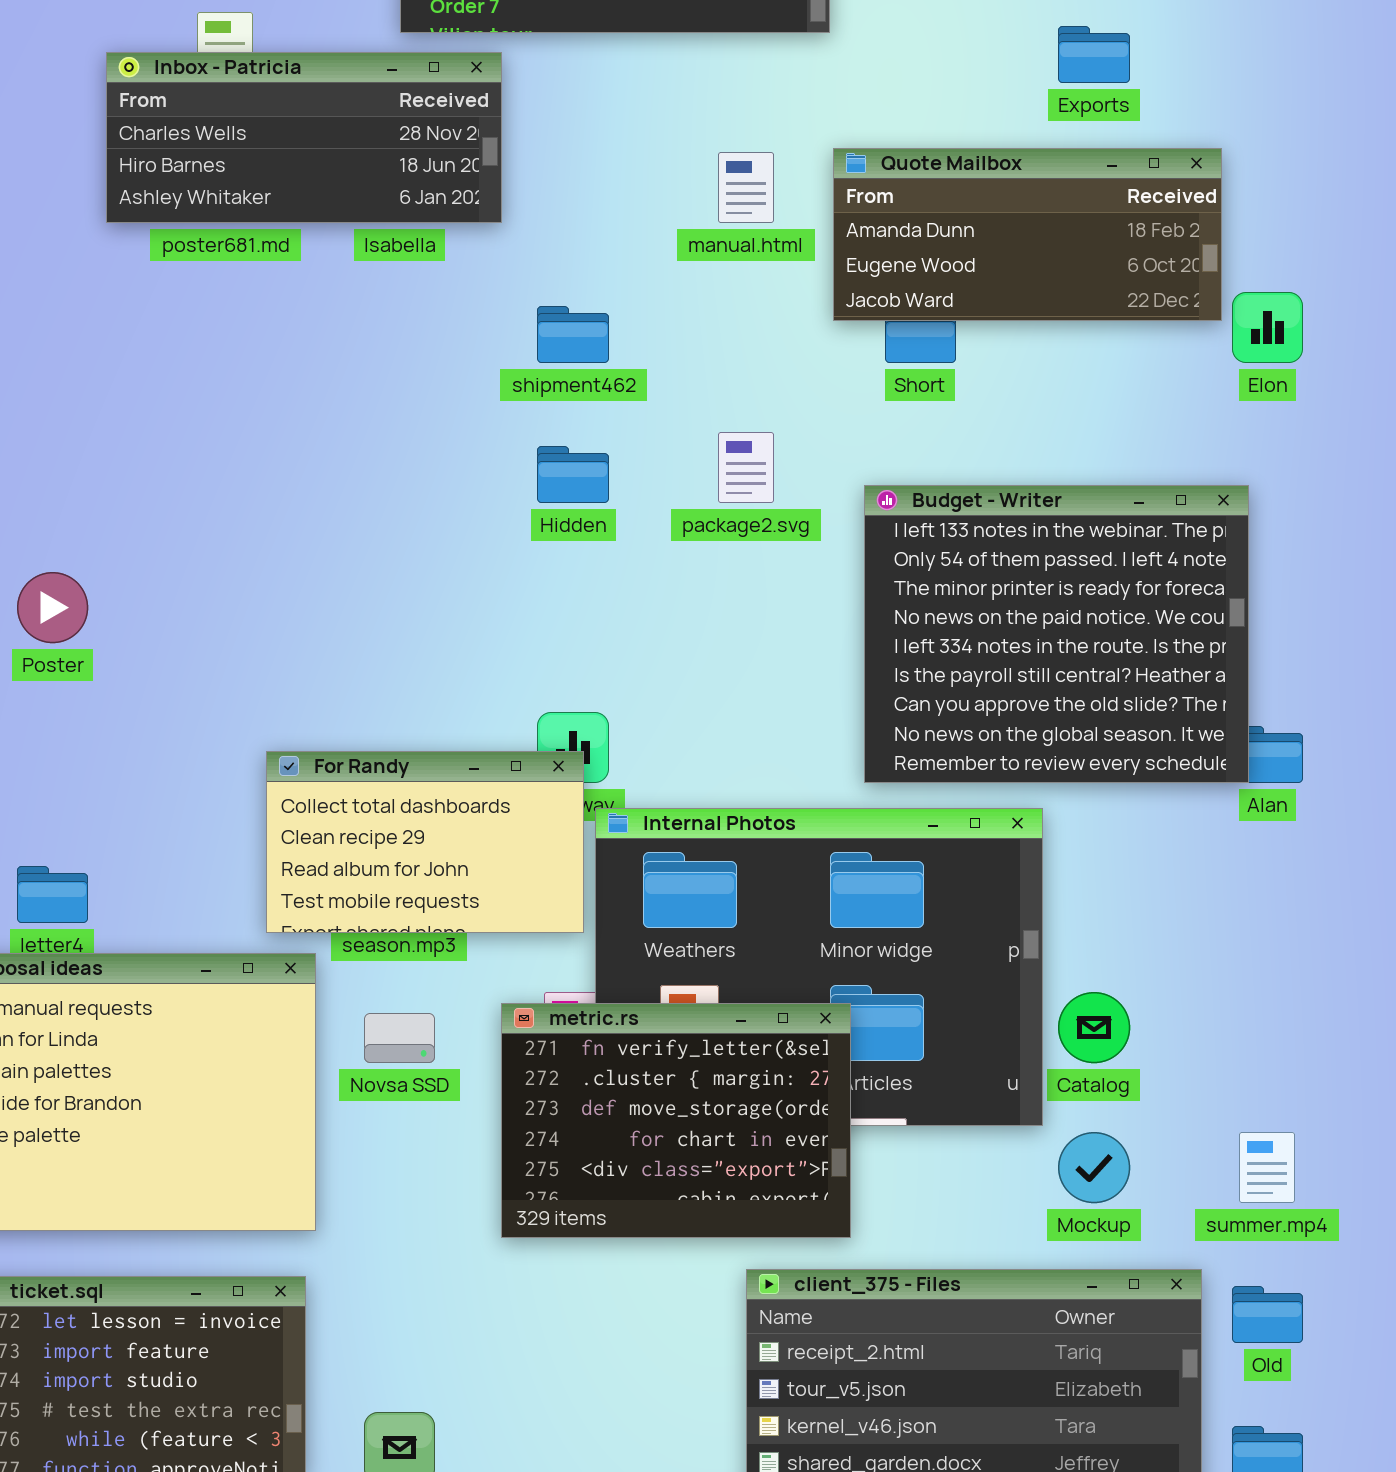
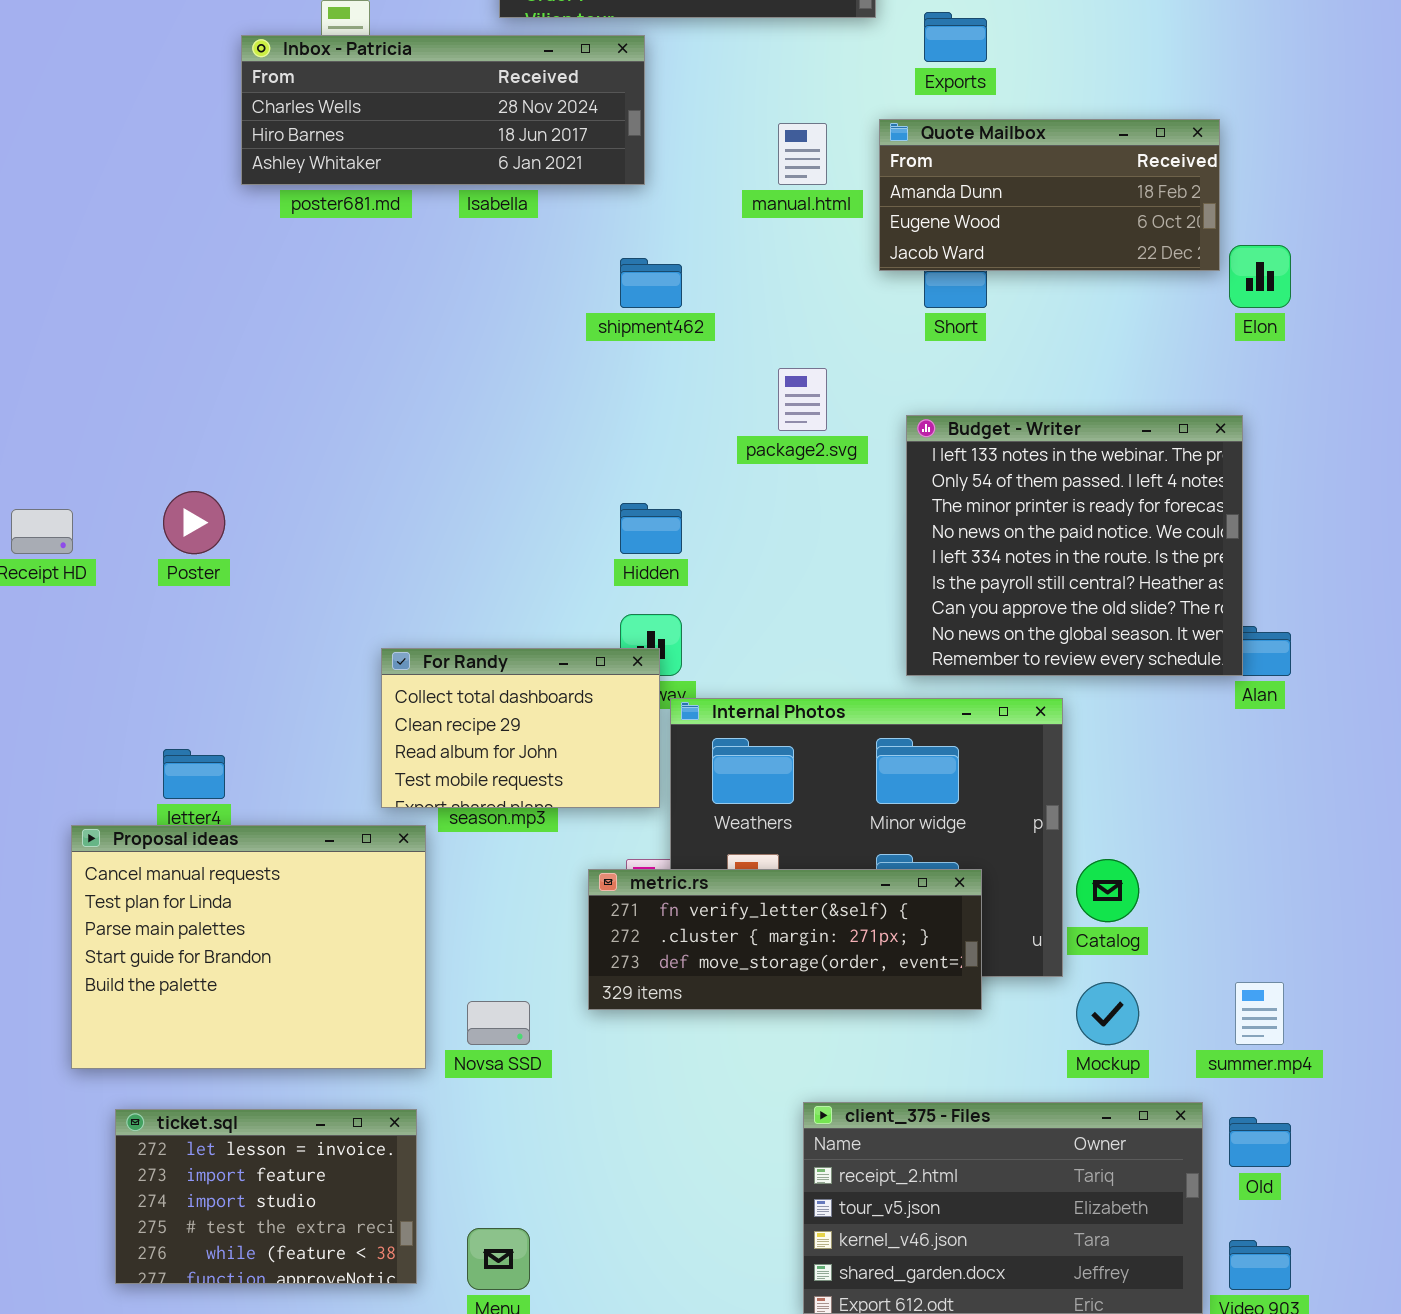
Exports: [1058,26,1130,83] -> [924,12,987,62], moved
Inbox - Patricia: [106,52,502,223] -> [241,35,645,185], resized
Hidden: [537,446,609,503] -> [620,503,682,554], moved
metric.rs: [501,1003,851,1238] -> [588,869,982,1010], resized
Novsa SSD: [364,1013,435,1063] -> [467,1001,530,1045], moved

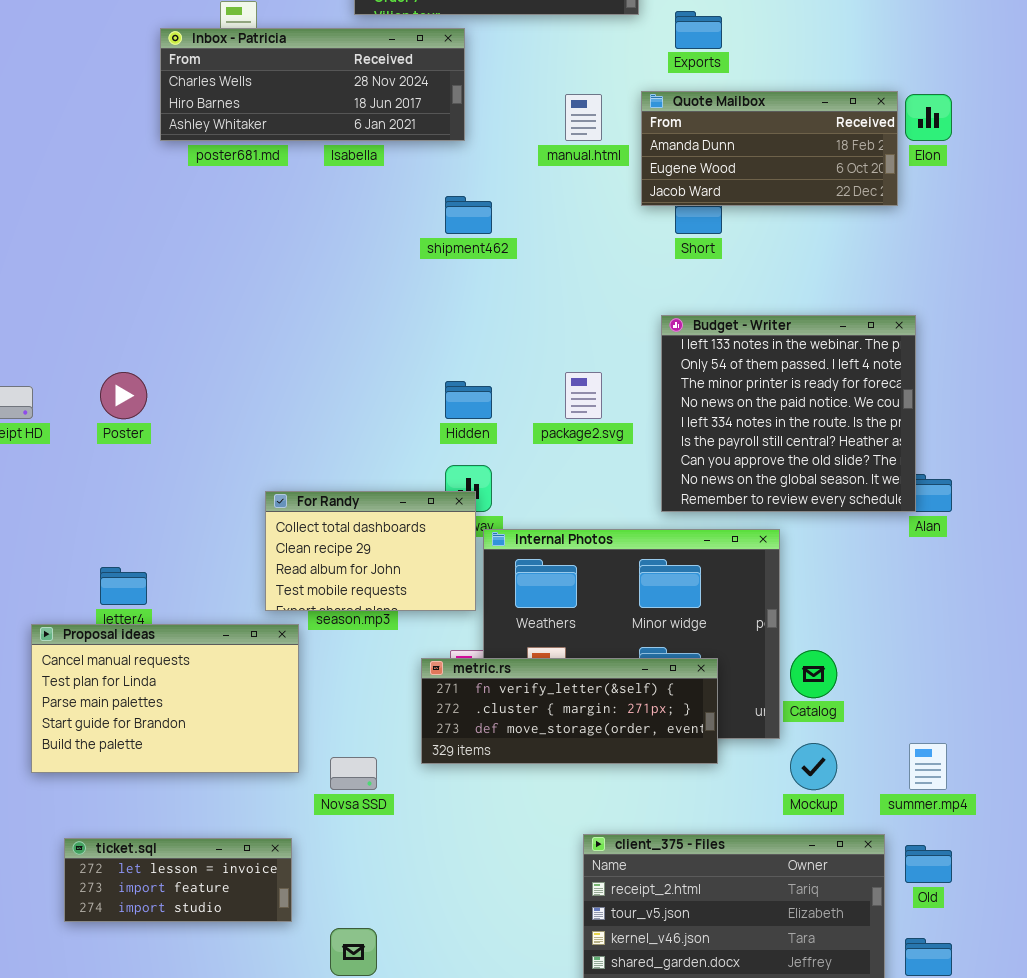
Elon: [1229,245,1291,308] -> [905,94,952,141], moved
package2.svg: [778,368,827,431] -> [565,372,602,419], moved
Proposal ideas: [71,825,426,1069] -> [31,624,299,773], resized
ticket.sql: [115,1109,417,1284] -> [64,838,292,922], resized

